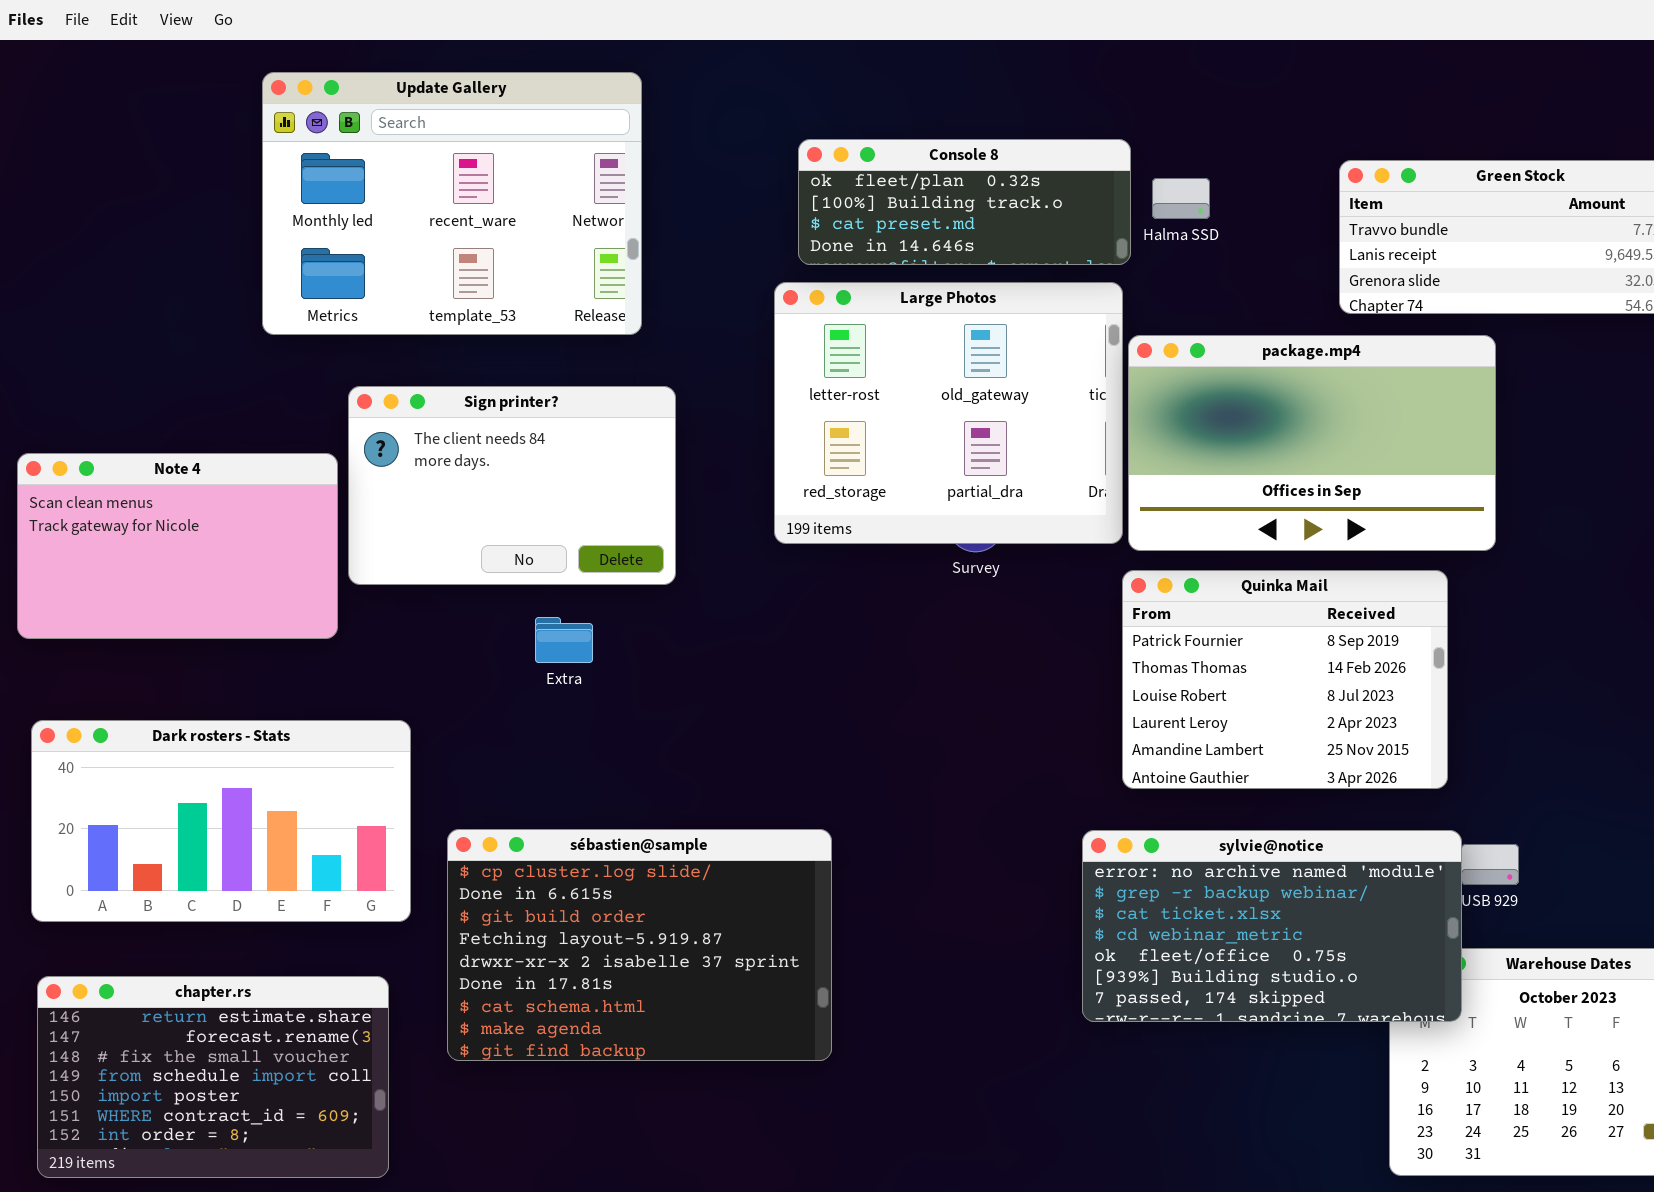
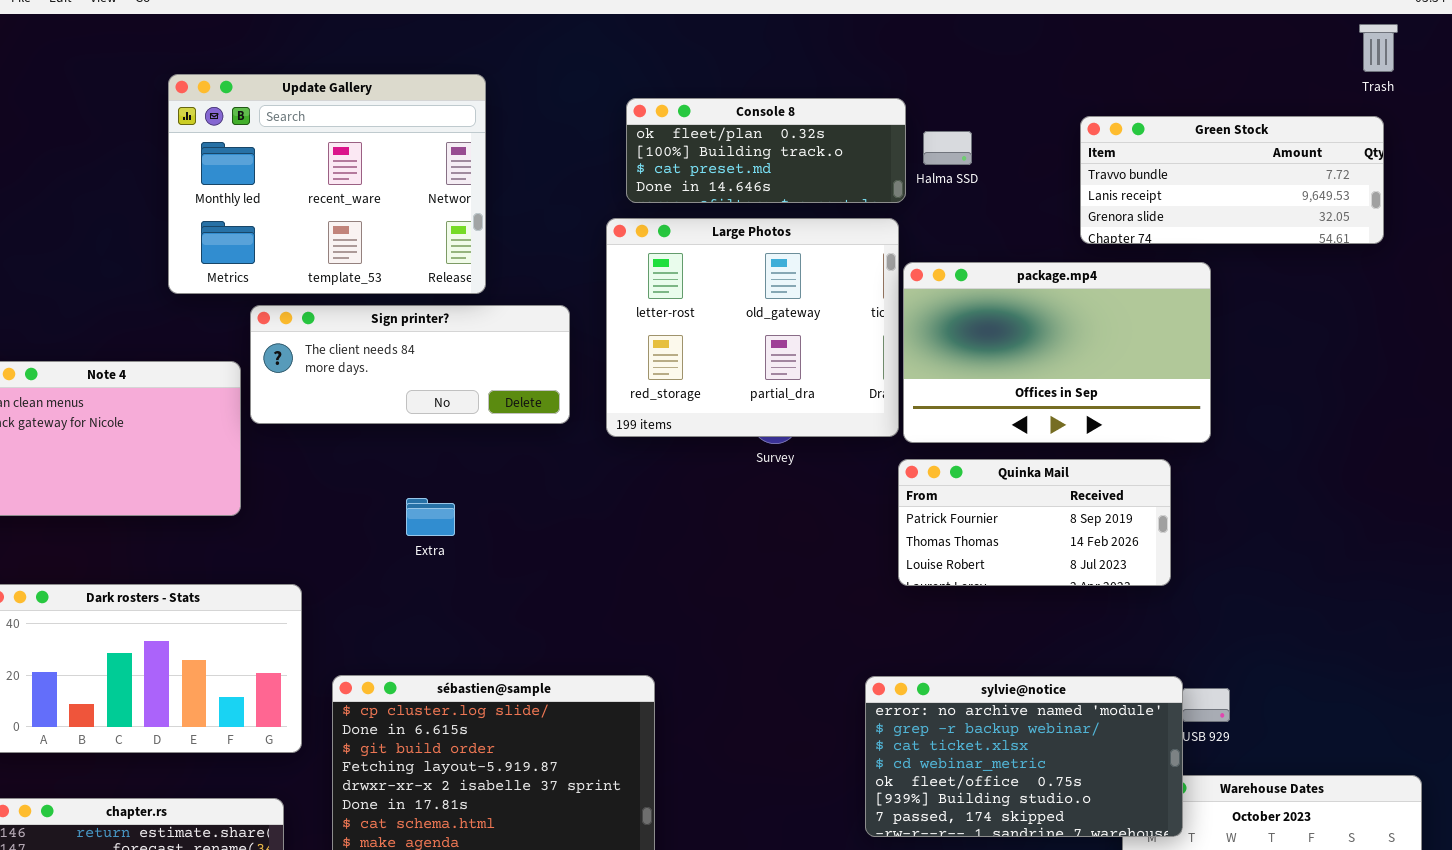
Update Gallery: [262,72,642,335] -> [168,74,486,294], moved
Sign printer?: [348,386,676,585] -> [250,305,570,424], resized
Quinka Mail: [1122,570,1448,789] -> [898,459,1171,586], resized

